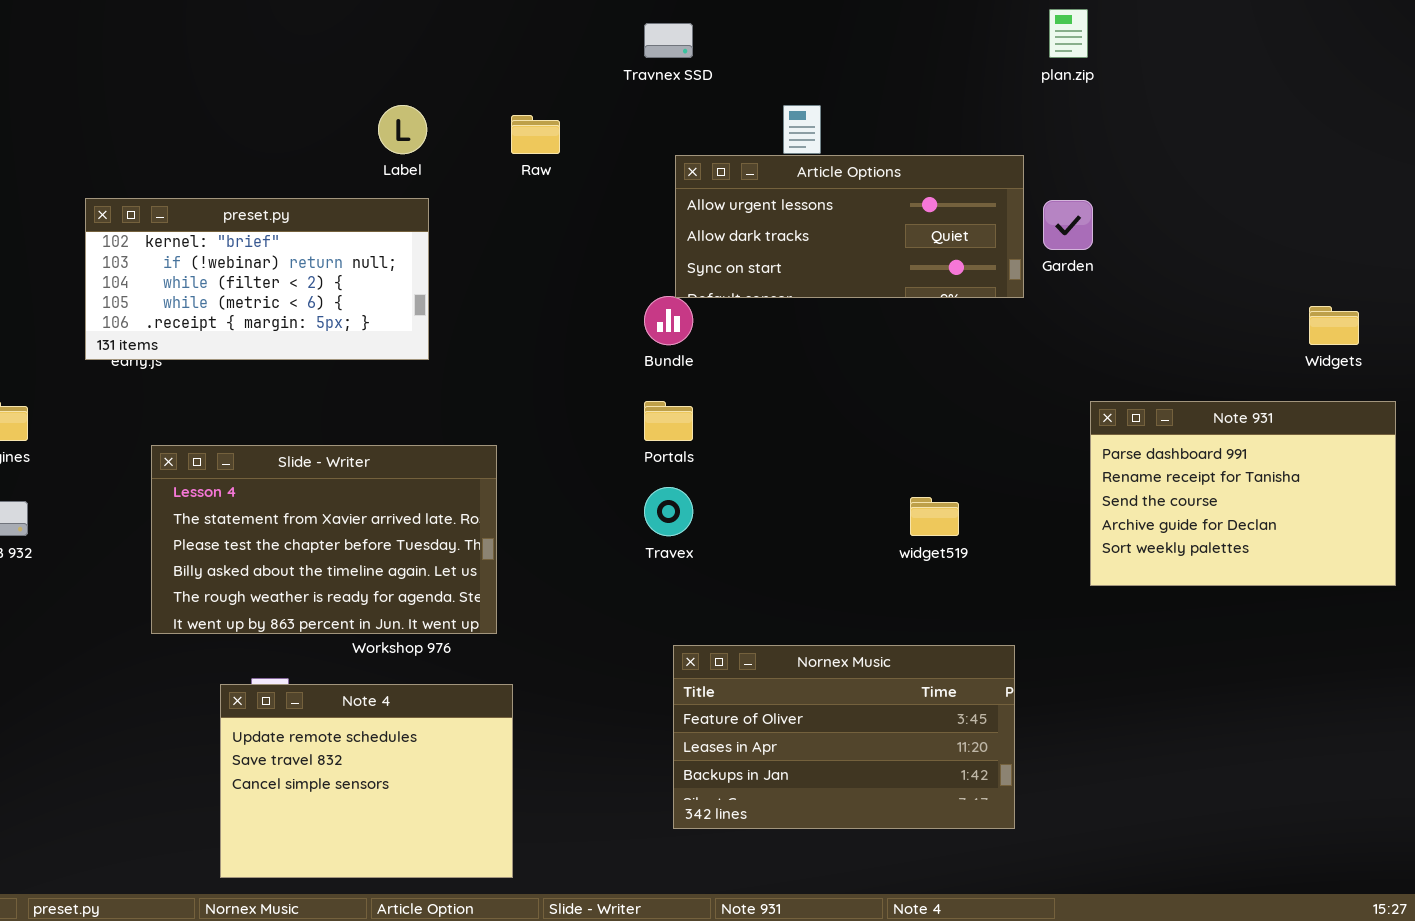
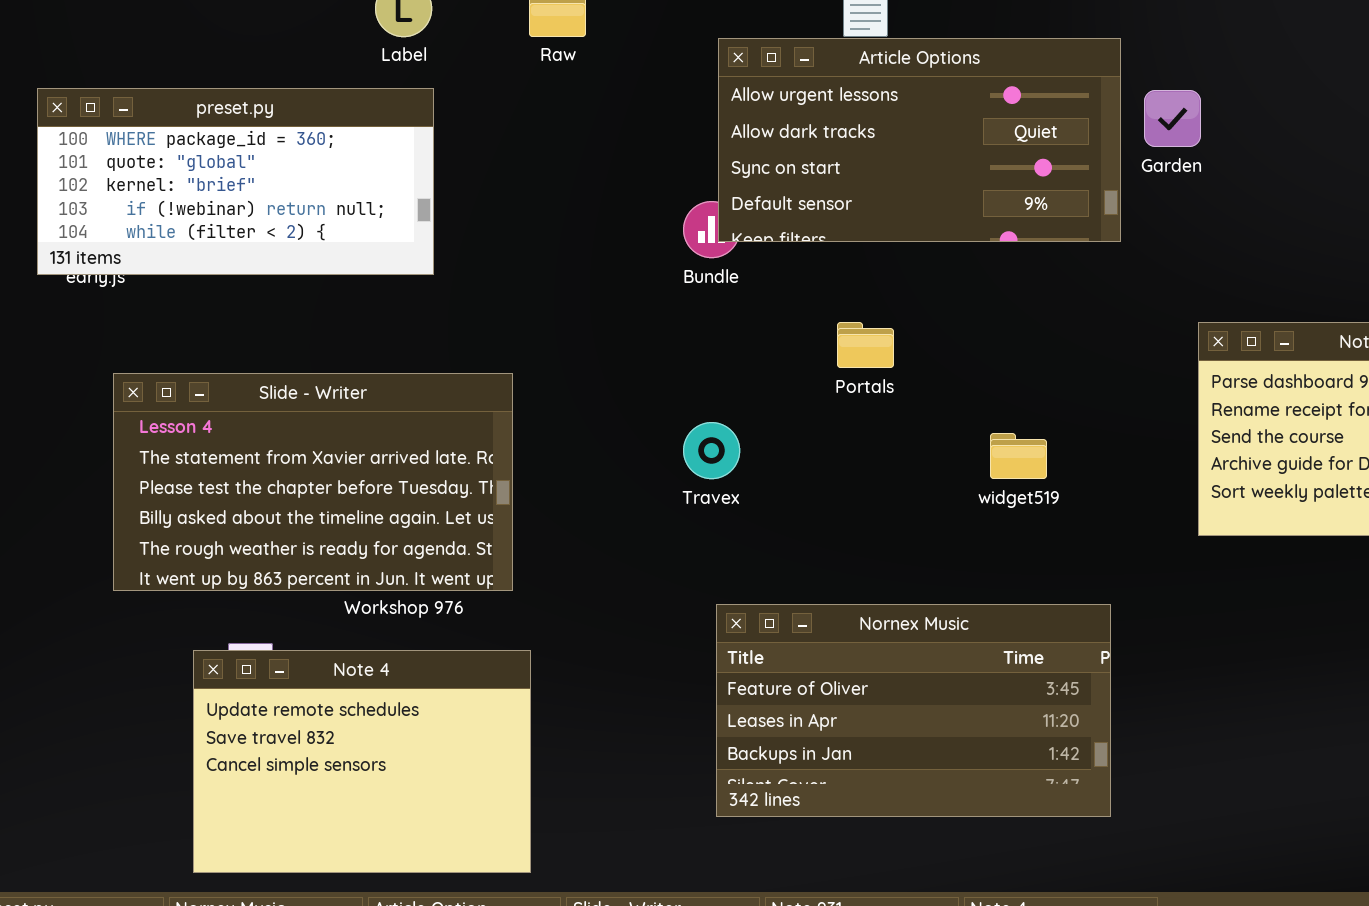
Article Options: [675,155,1024,298] -> [718,38,1121,242], resized
preset.py: [85,198,429,360] -> [37,88,434,275], scrolled up 2 rows
Portals: [644,401,693,441] -> [837,322,894,368], moved

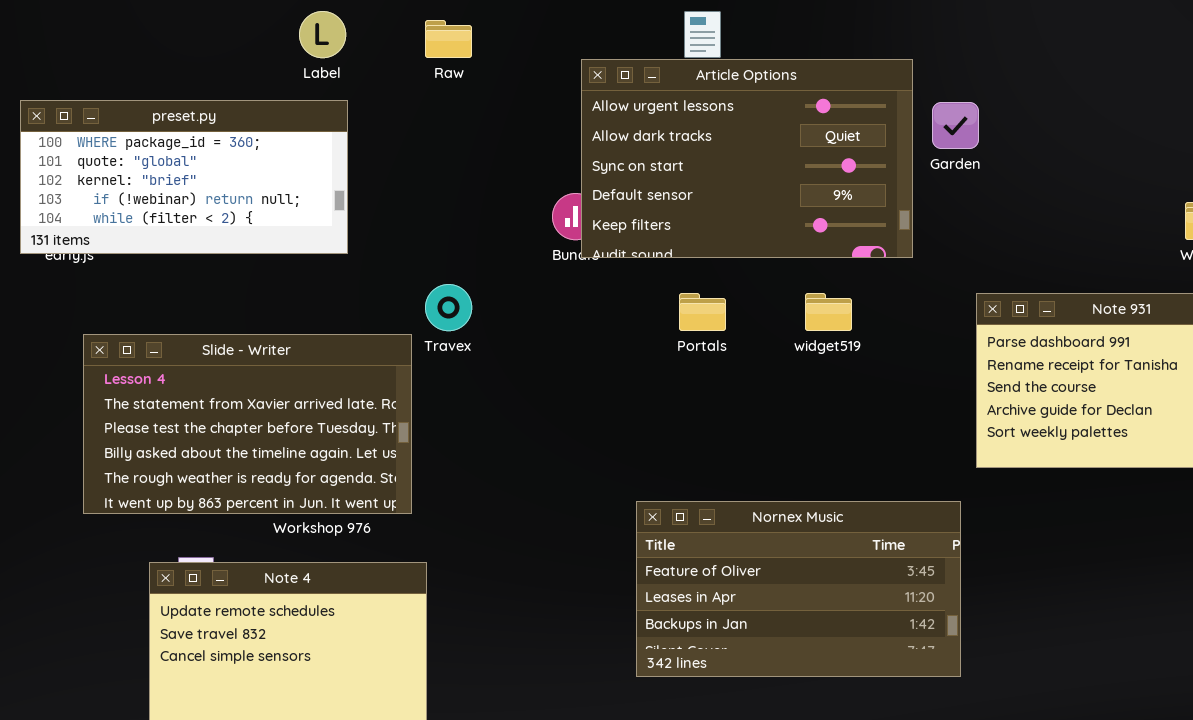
Article Options: [718,38,1121,242] -> [581,59,913,258], resized
Travex: [683,422,740,479] -> [425,284,472,331], moved
widget519: [990,433,1047,479] -> [805,293,852,331], moved
Nornex Music: [716,604,1111,817] -> [636,501,961,677], moved

